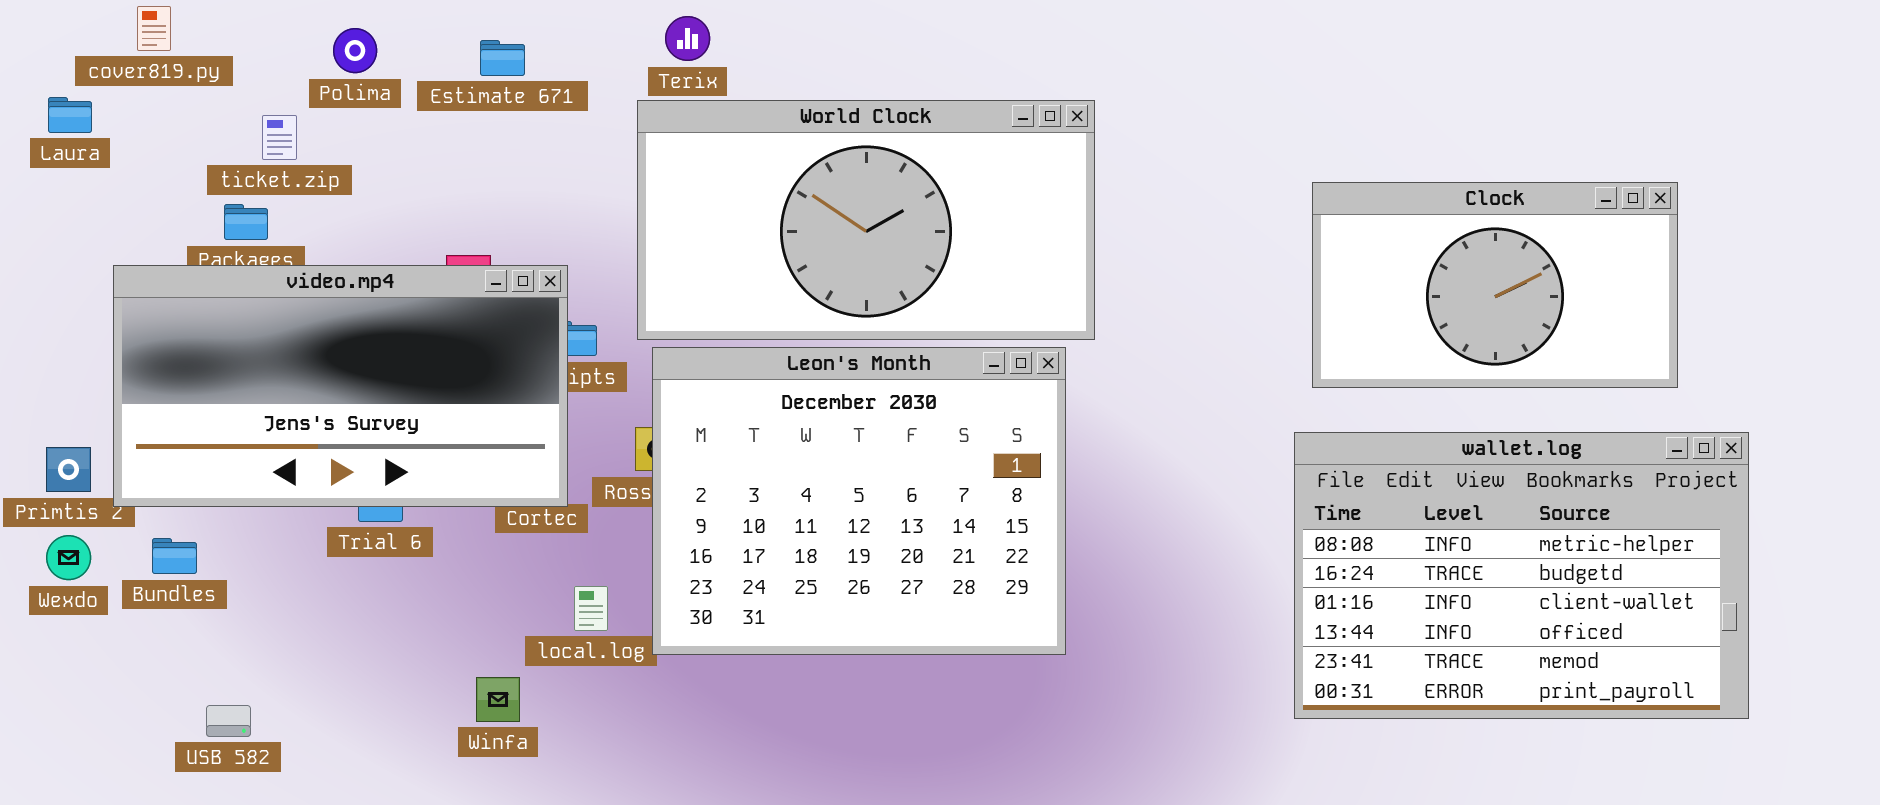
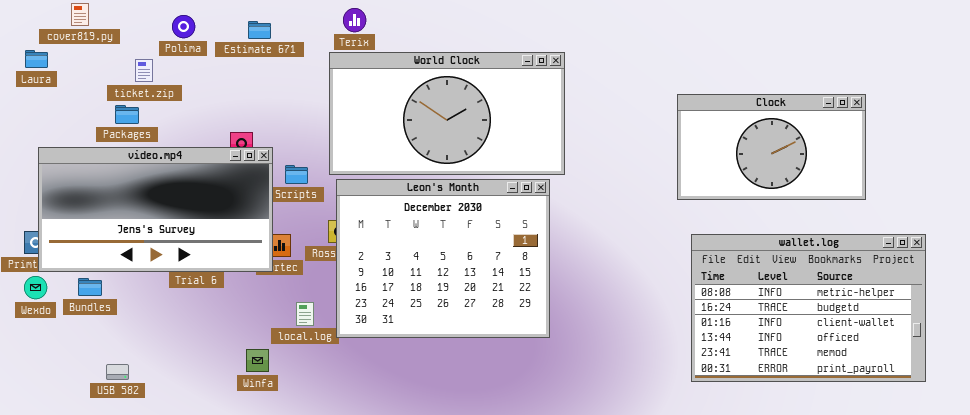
video.mp4: [113,265,568,507] -> [38,147,273,272], moved
wallet.log: [1294,432,1749,719] -> [691,234,926,382], moved

